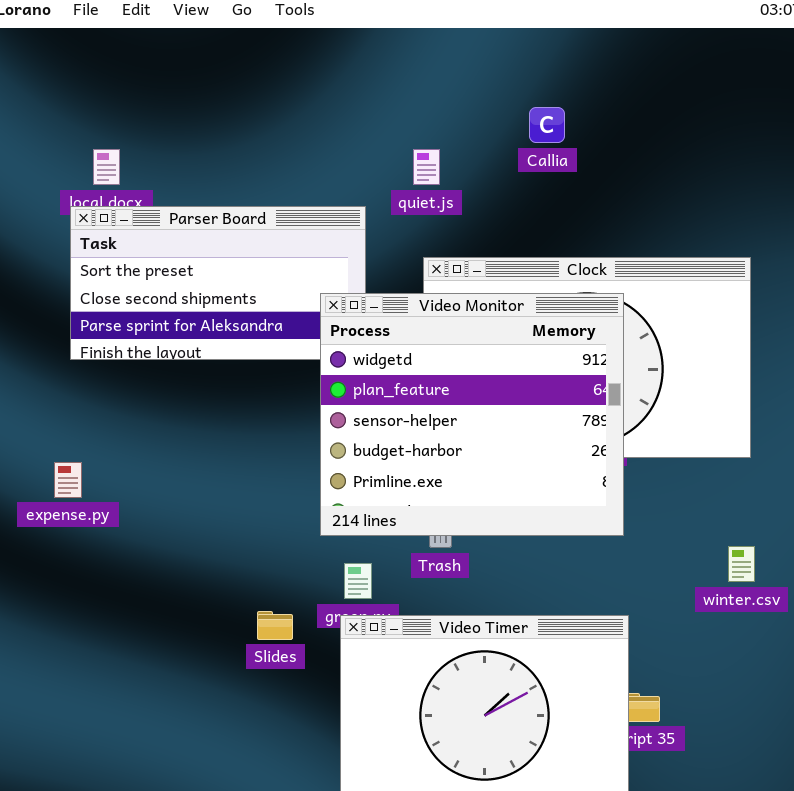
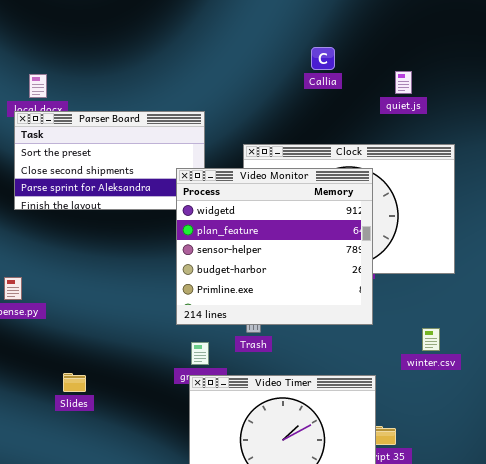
quiet.js: [413,149,440,185] -> [395,71,412,94], moved
winter.csv: [728,546,755,582] -> [422,328,440,351], moved
Slides: [257,611,293,640] -> [63,373,86,392], moved

